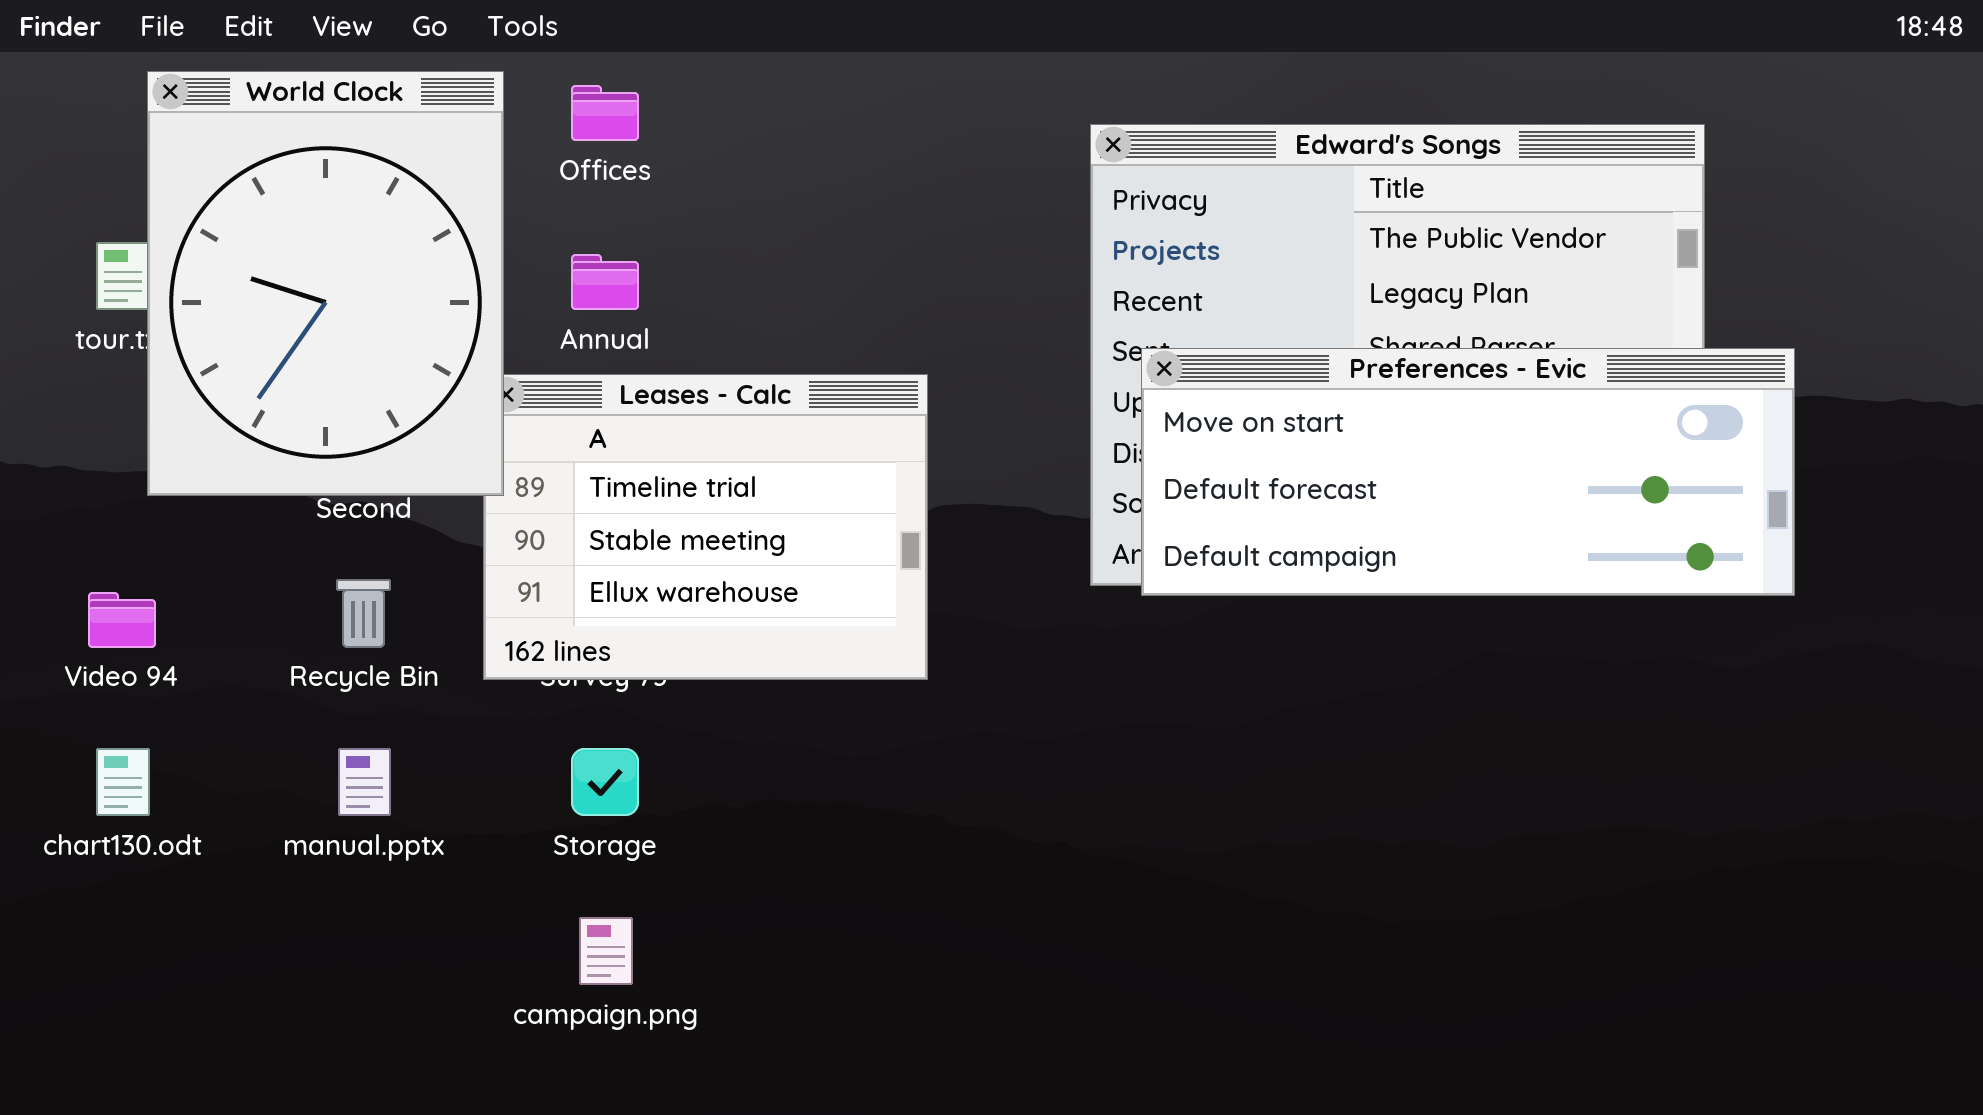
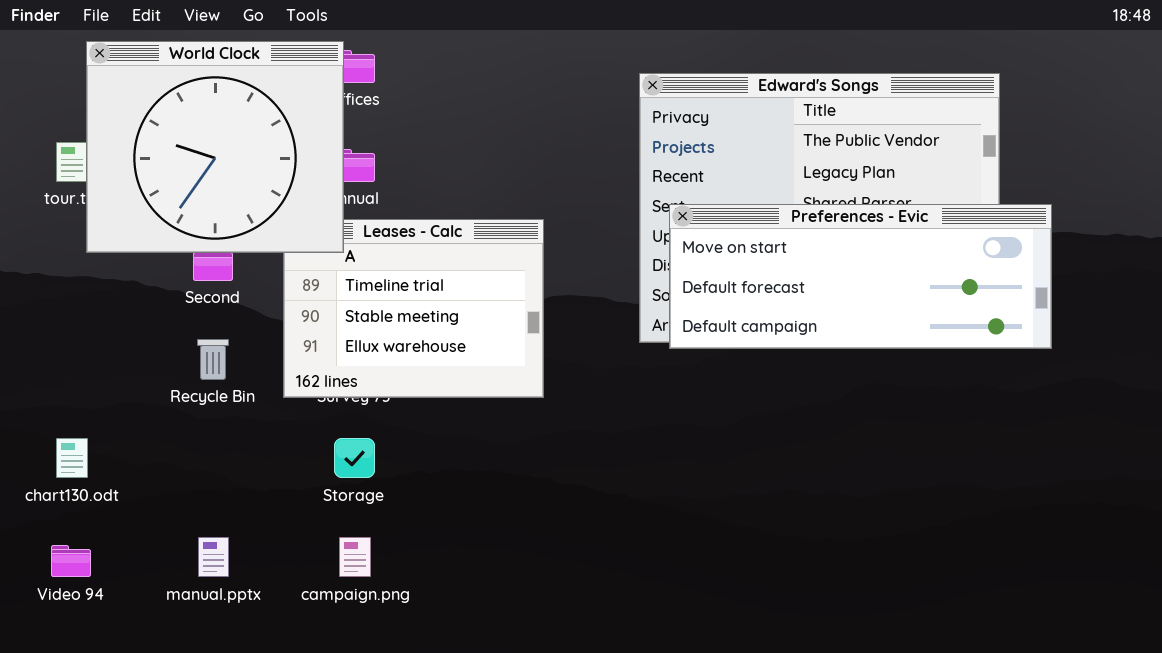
World Clock: [147,71,504,496] -> [86,41,344,253], resized
Video 94: [88,592,156,648] -> [51,545,91,577], moved
manual.pptx: [338,748,391,816] -> [198,537,229,577], moved

